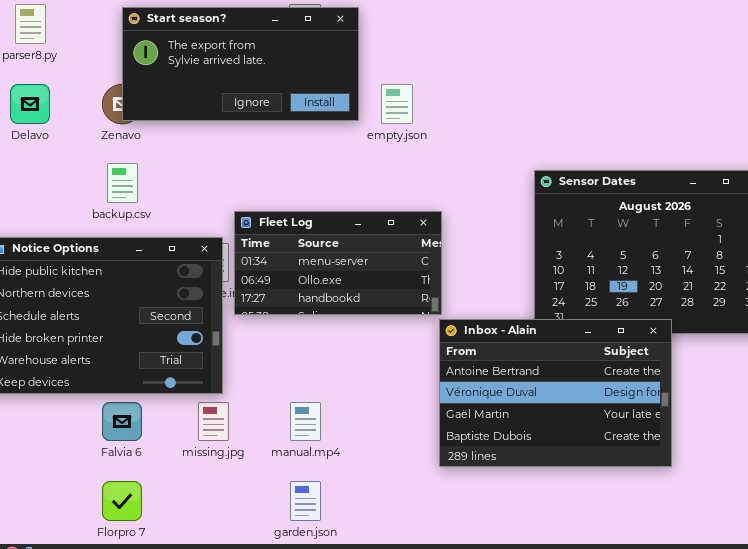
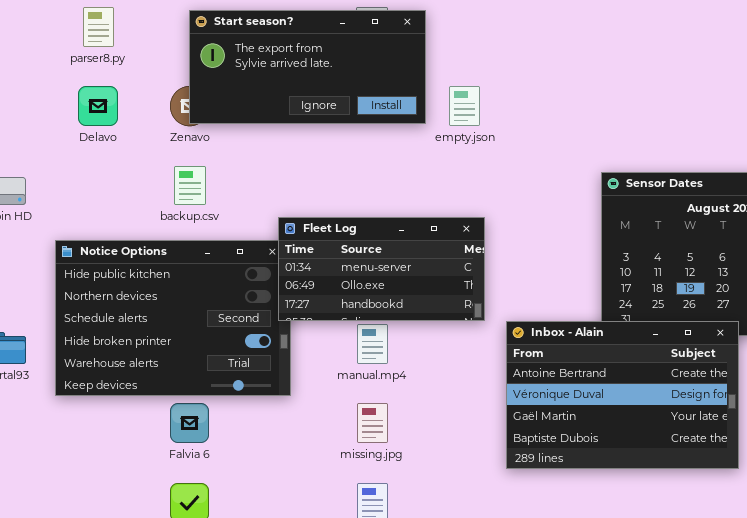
Fleet Log: [234,211,442,315] -> [278,217,485,321], moved
missing.jpg: [198,402,229,441] -> [357,403,388,443], moved
manual.mp4: [290,402,321,441] -> [357,324,388,364], moved

